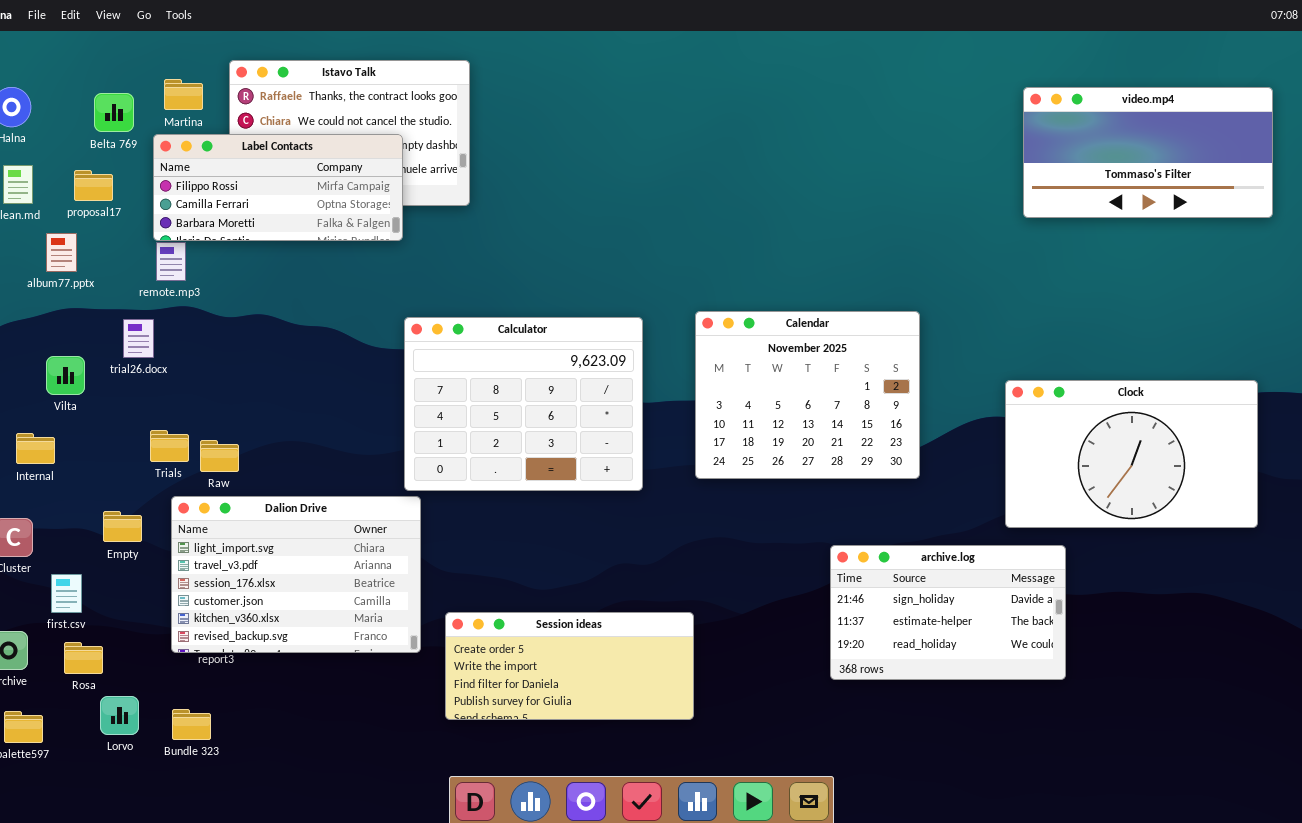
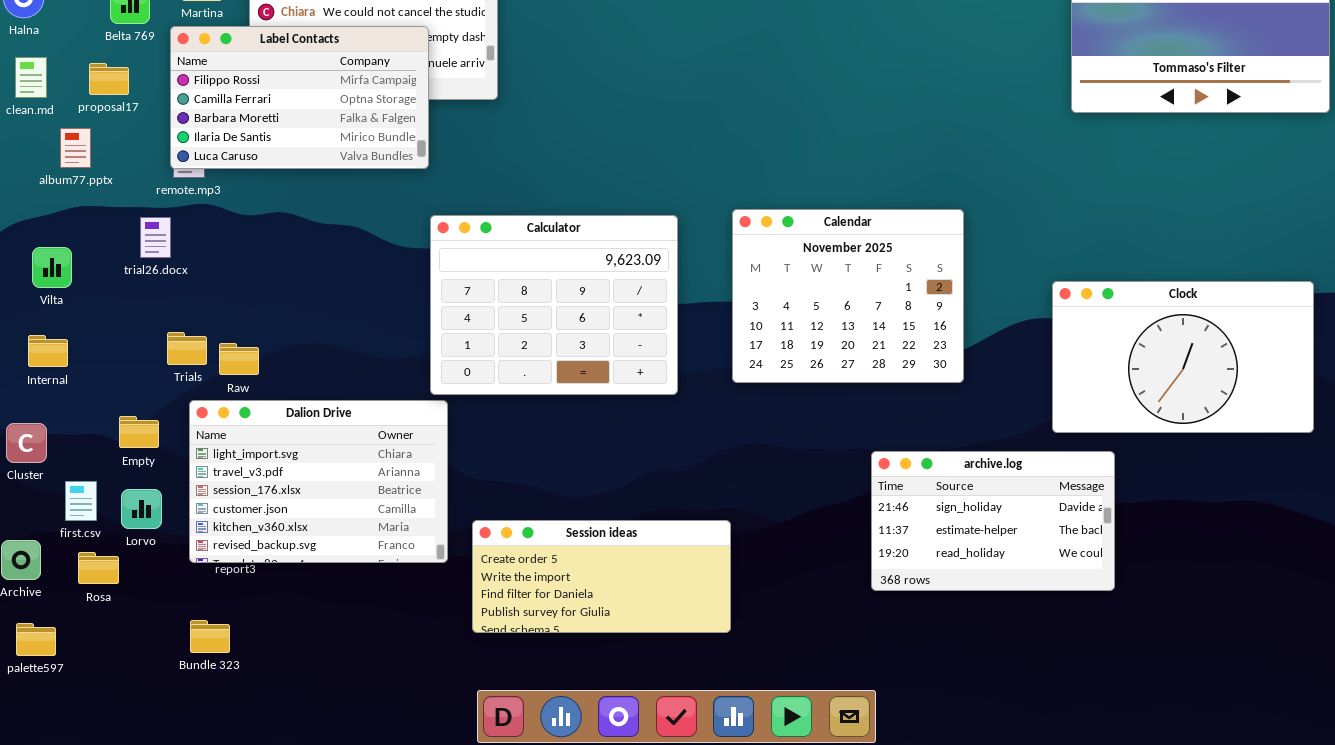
Label Contacts: [153,134,403,241] -> [170,26,429,169], resized
Vilta: [46,356,85,395] -> [32,247,72,288], moved
Lorvo: [100,696,139,735] -> [121,489,162,529], moved

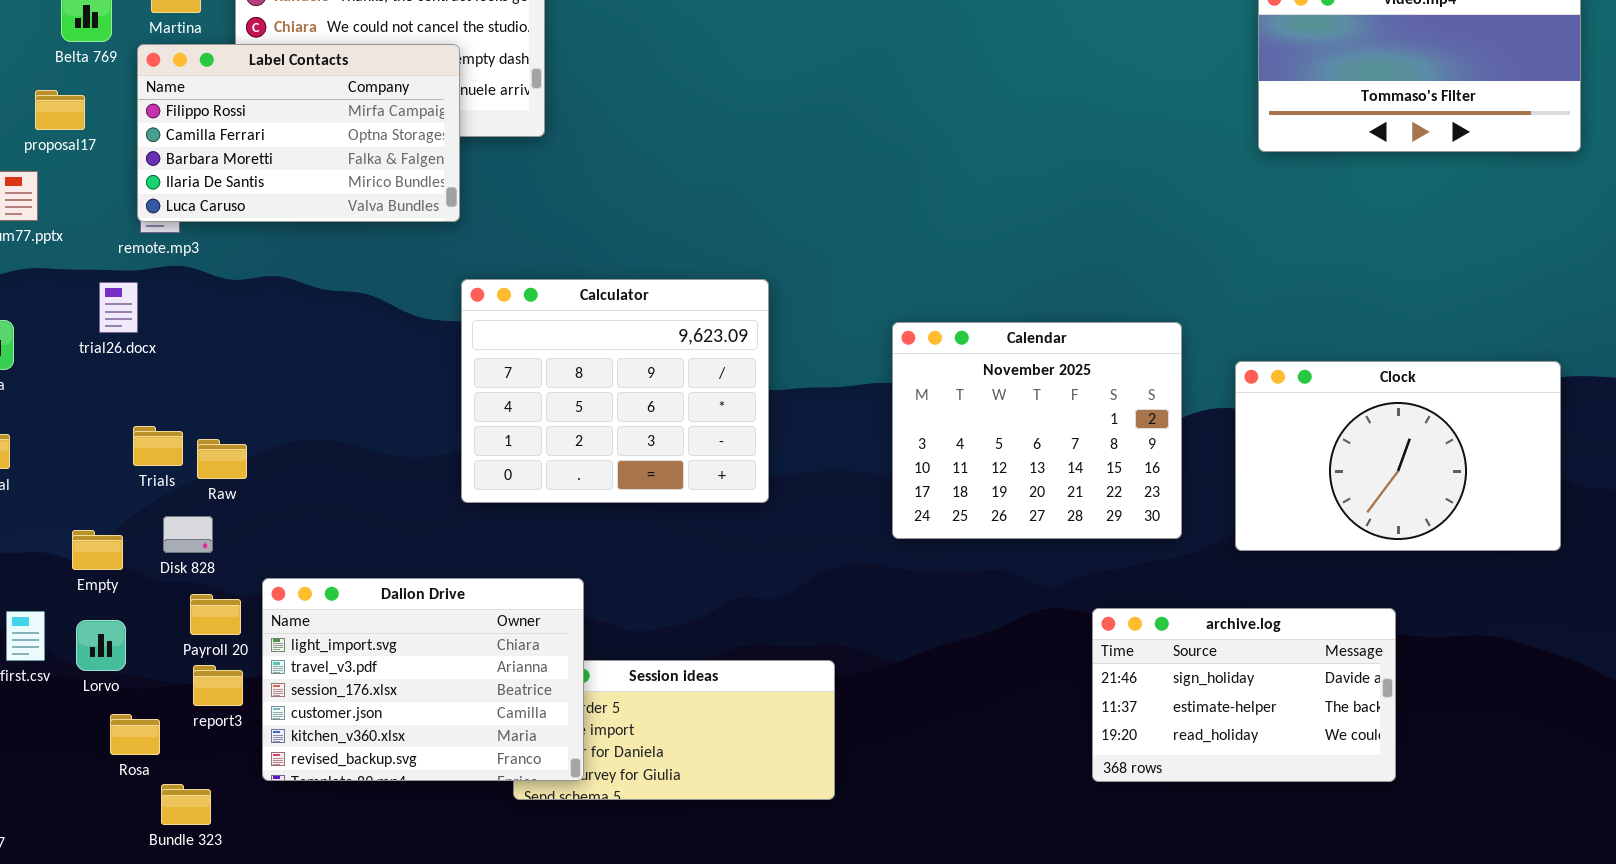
Calendar: [732,209,964,383] -> [892,322,1182,539], moved
Dalion Drive: [189,400,448,563] -> [262,578,584,781], moved
archive.log: [871,451,1115,591] -> [1092,608,1396,782], moved
Rosa: [78,552,119,584] -> [110,714,160,755], moved

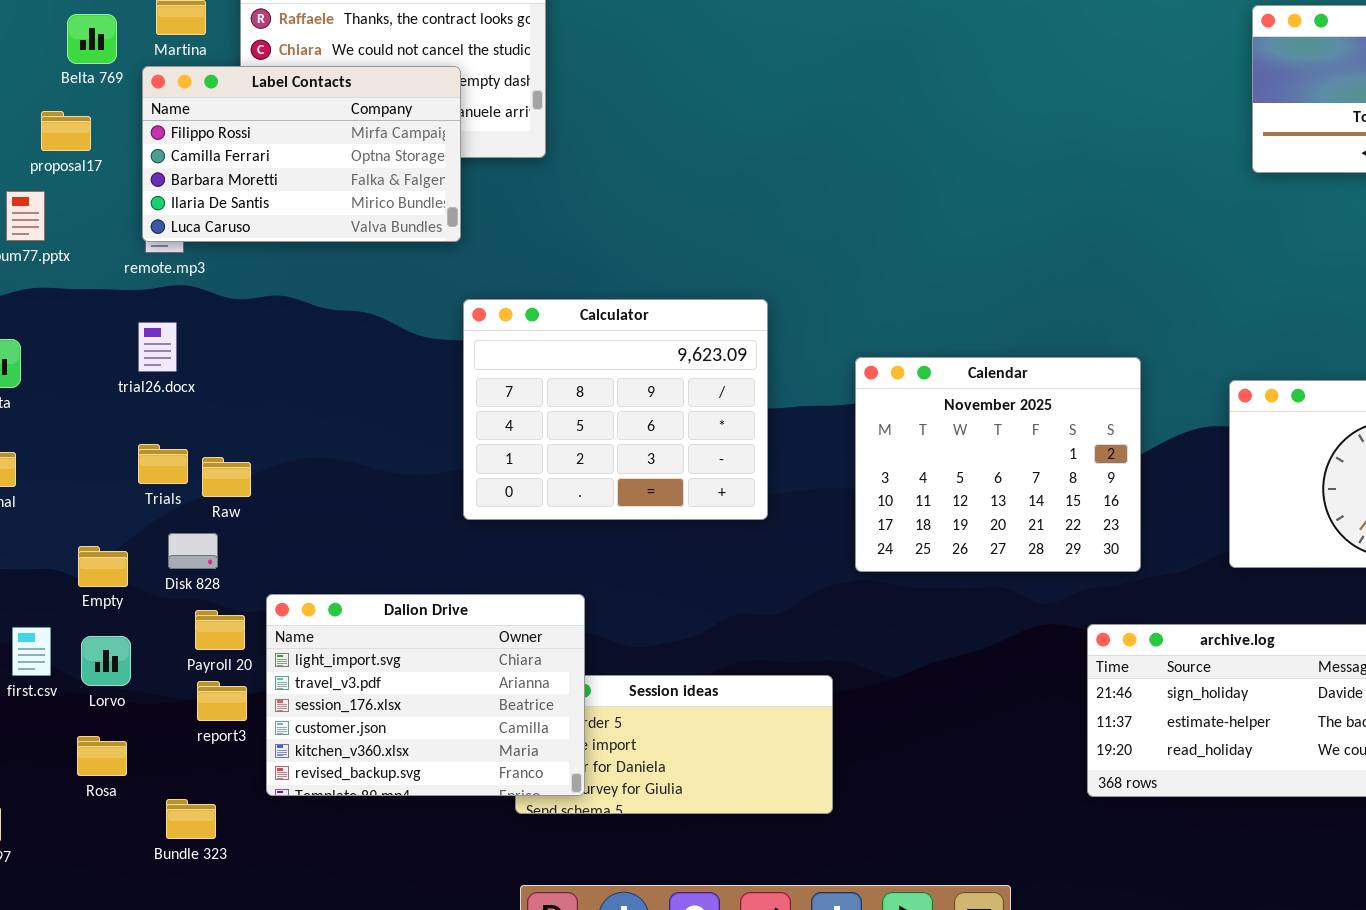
trial26.docx: [99,282,138,333] -> [138,322,177,372], moved
Calendar: [892,322,1182,539] -> [855,357,1141,572], moved
Rosa: [110,714,160,755] -> [77,736,127,776], moved

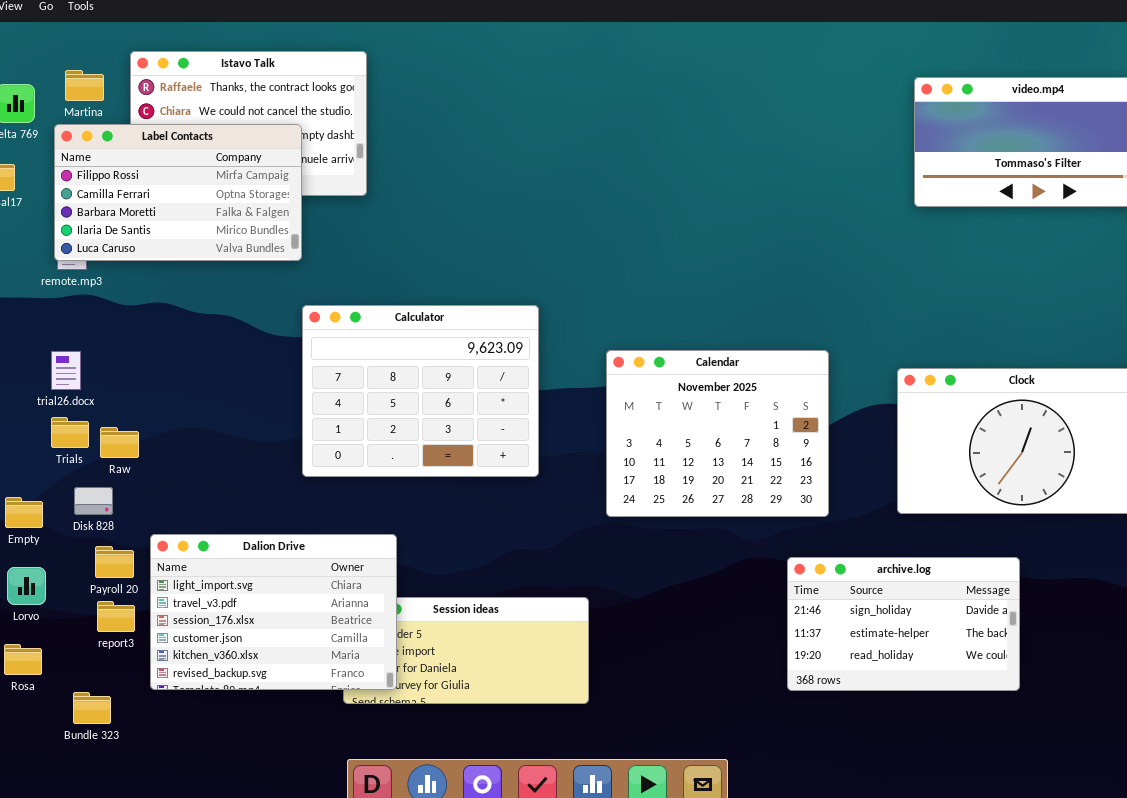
trial26.docx: [138,322,177,372] -> [51,351,81,390], moved

